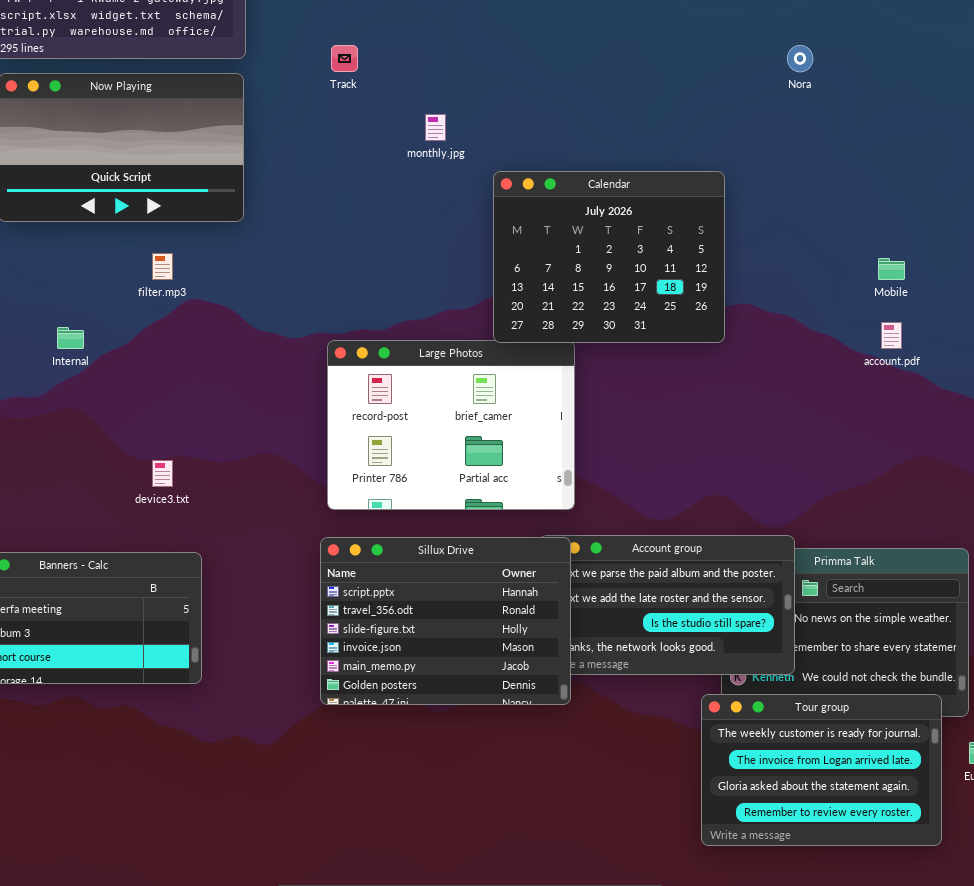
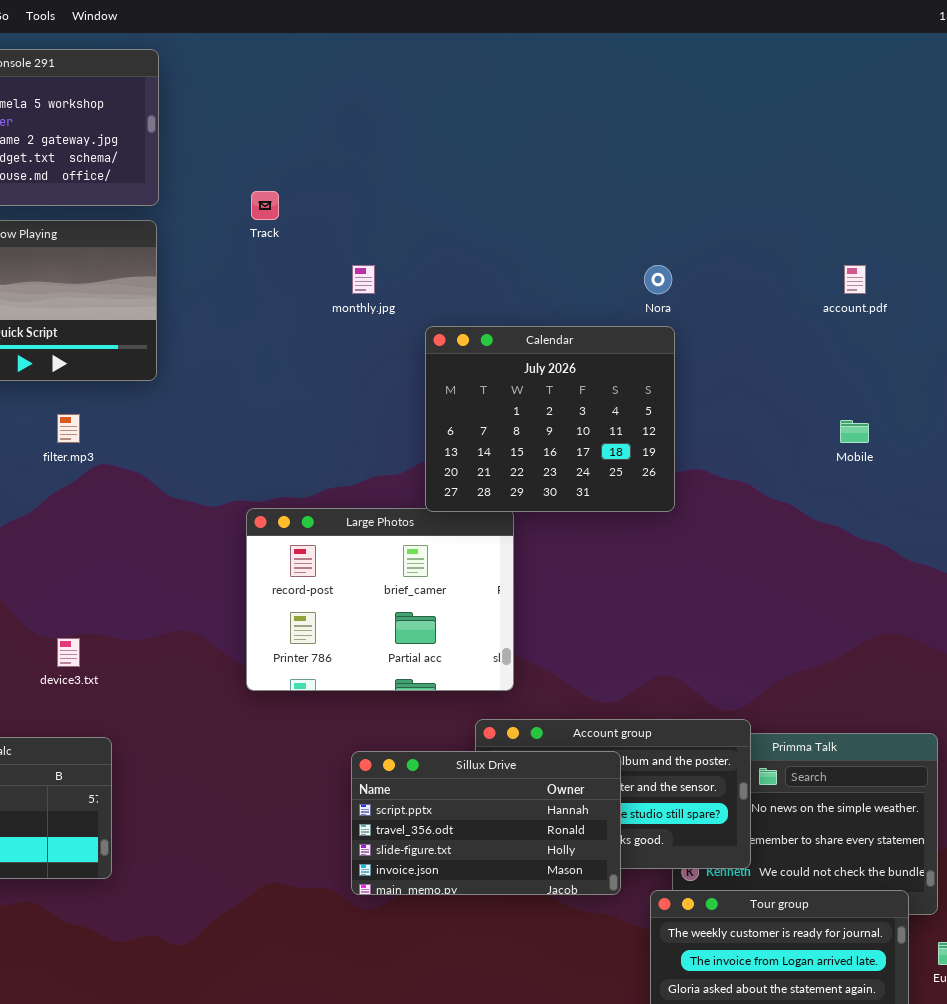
Nora: [787,45,813,72] -> [644,265,672,294], moved
account.pdf: [881,322,902,349] -> [844,265,866,294], moved
Sillux Drive: [320,537,571,705] -> [351,751,621,895], moved, resized

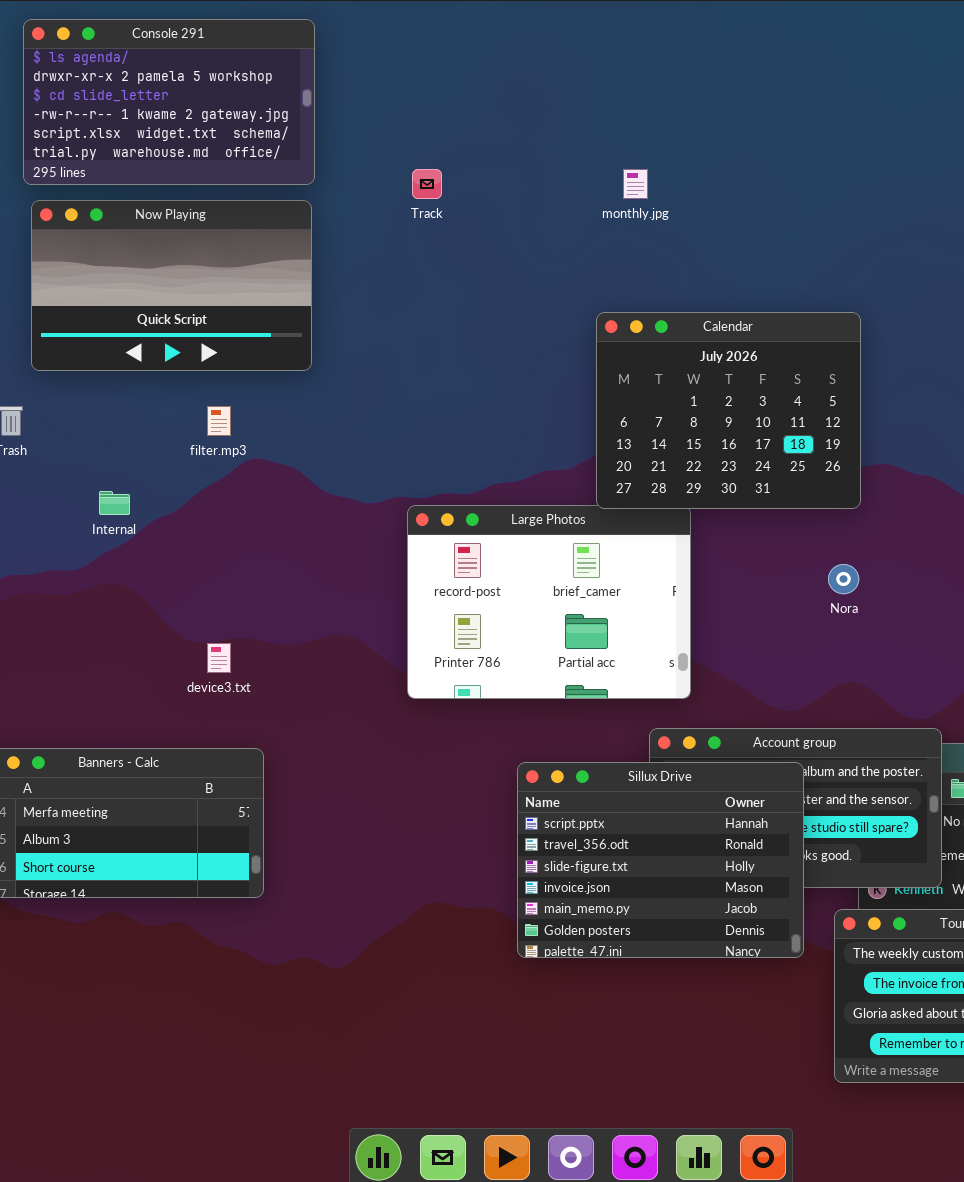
monthly.jpg: [352,265,375,294] -> [623,169,648,199], moved
Nora: [644,265,672,294] -> [828,564,859,594], moved
Sillux Drive: [351,751,621,895] -> [517,762,804,958], resized

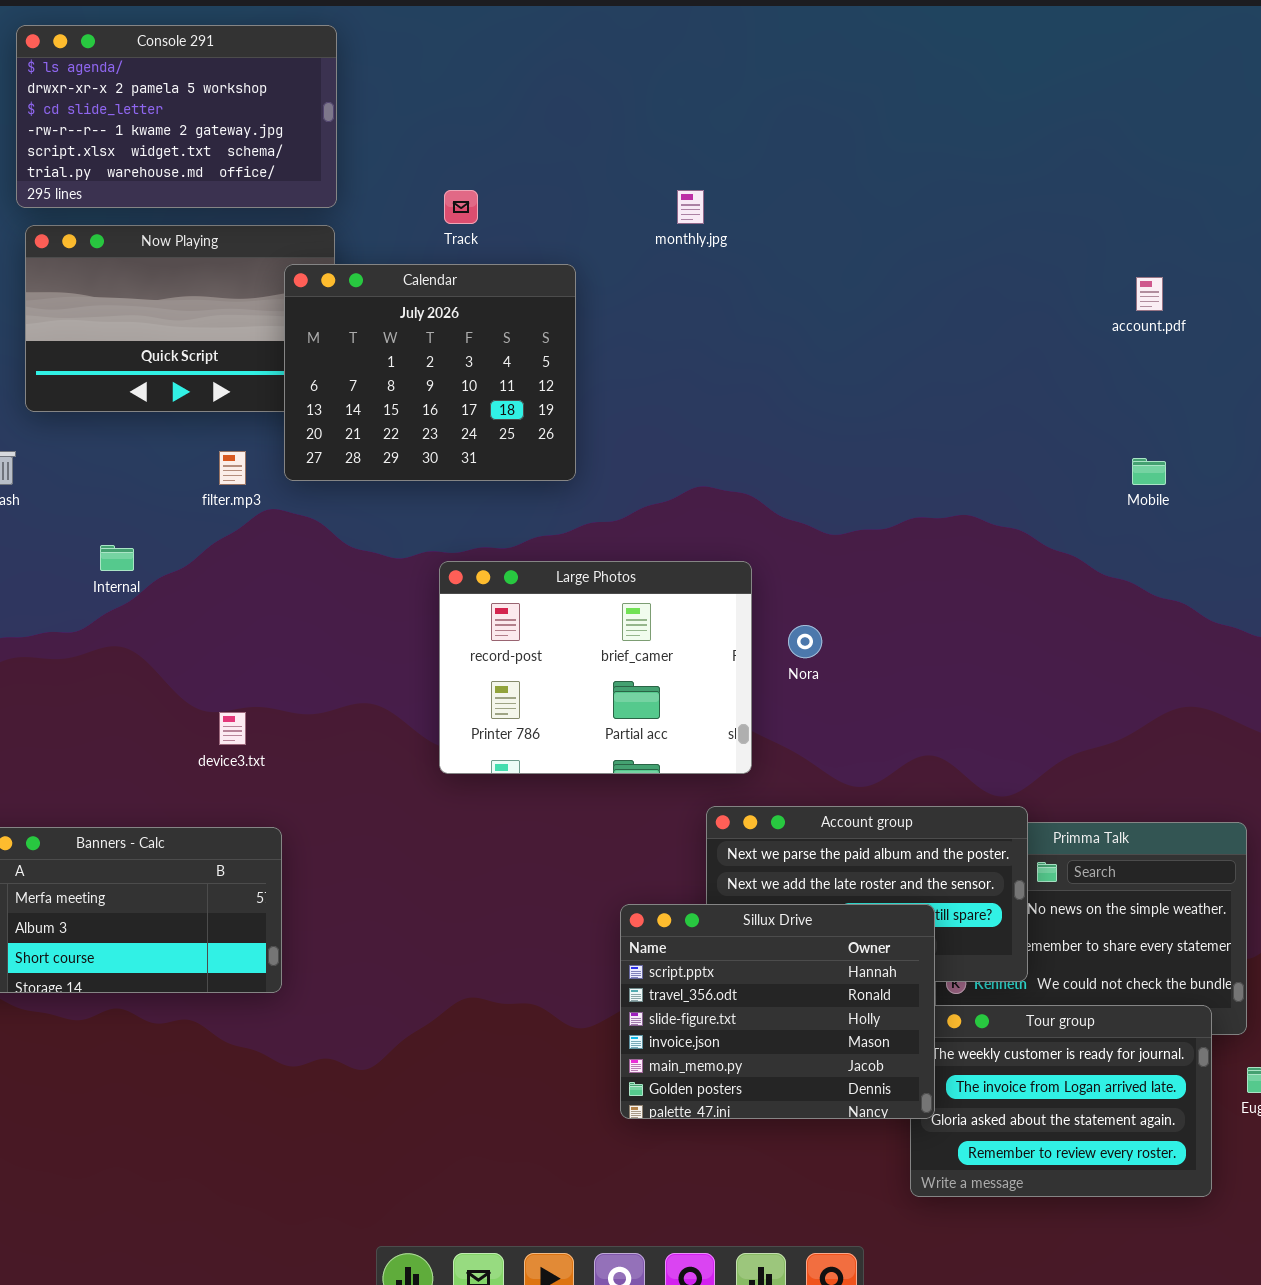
Calendar: [596,312,861,509] -> [284,264,576,481], moved
Nora: [828,564,859,594] -> [788,625,822,658], moved
Sillux Drive: [517,762,804,958] -> [620,904,935,1119], moved

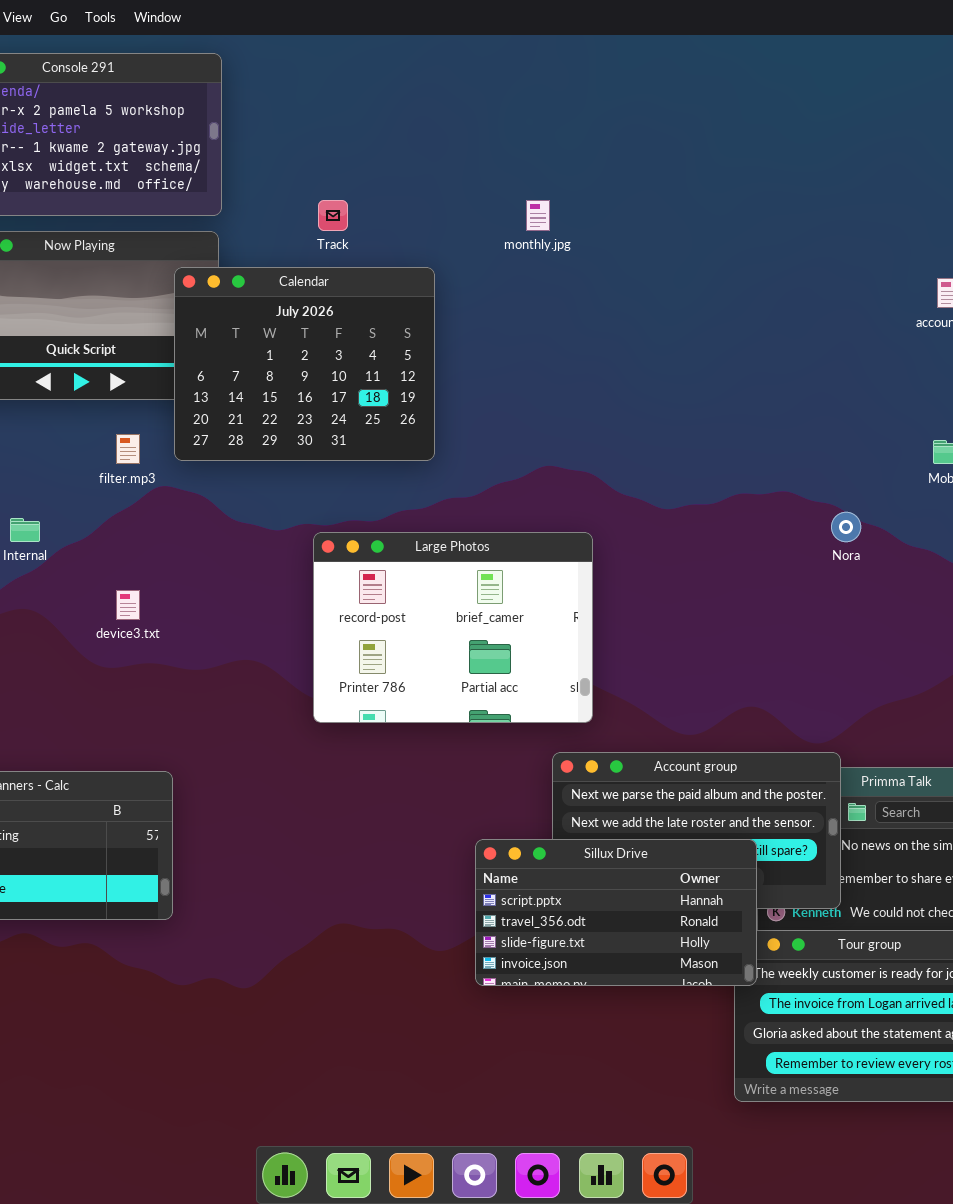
Nora: [788,625,822,658] -> [831,512,861,542], moved
device3.txt: [219,712,246,745] -> [116,590,140,620], moved
Sillux Drive: [620,904,935,1119] -> [475,839,757,986], resized

